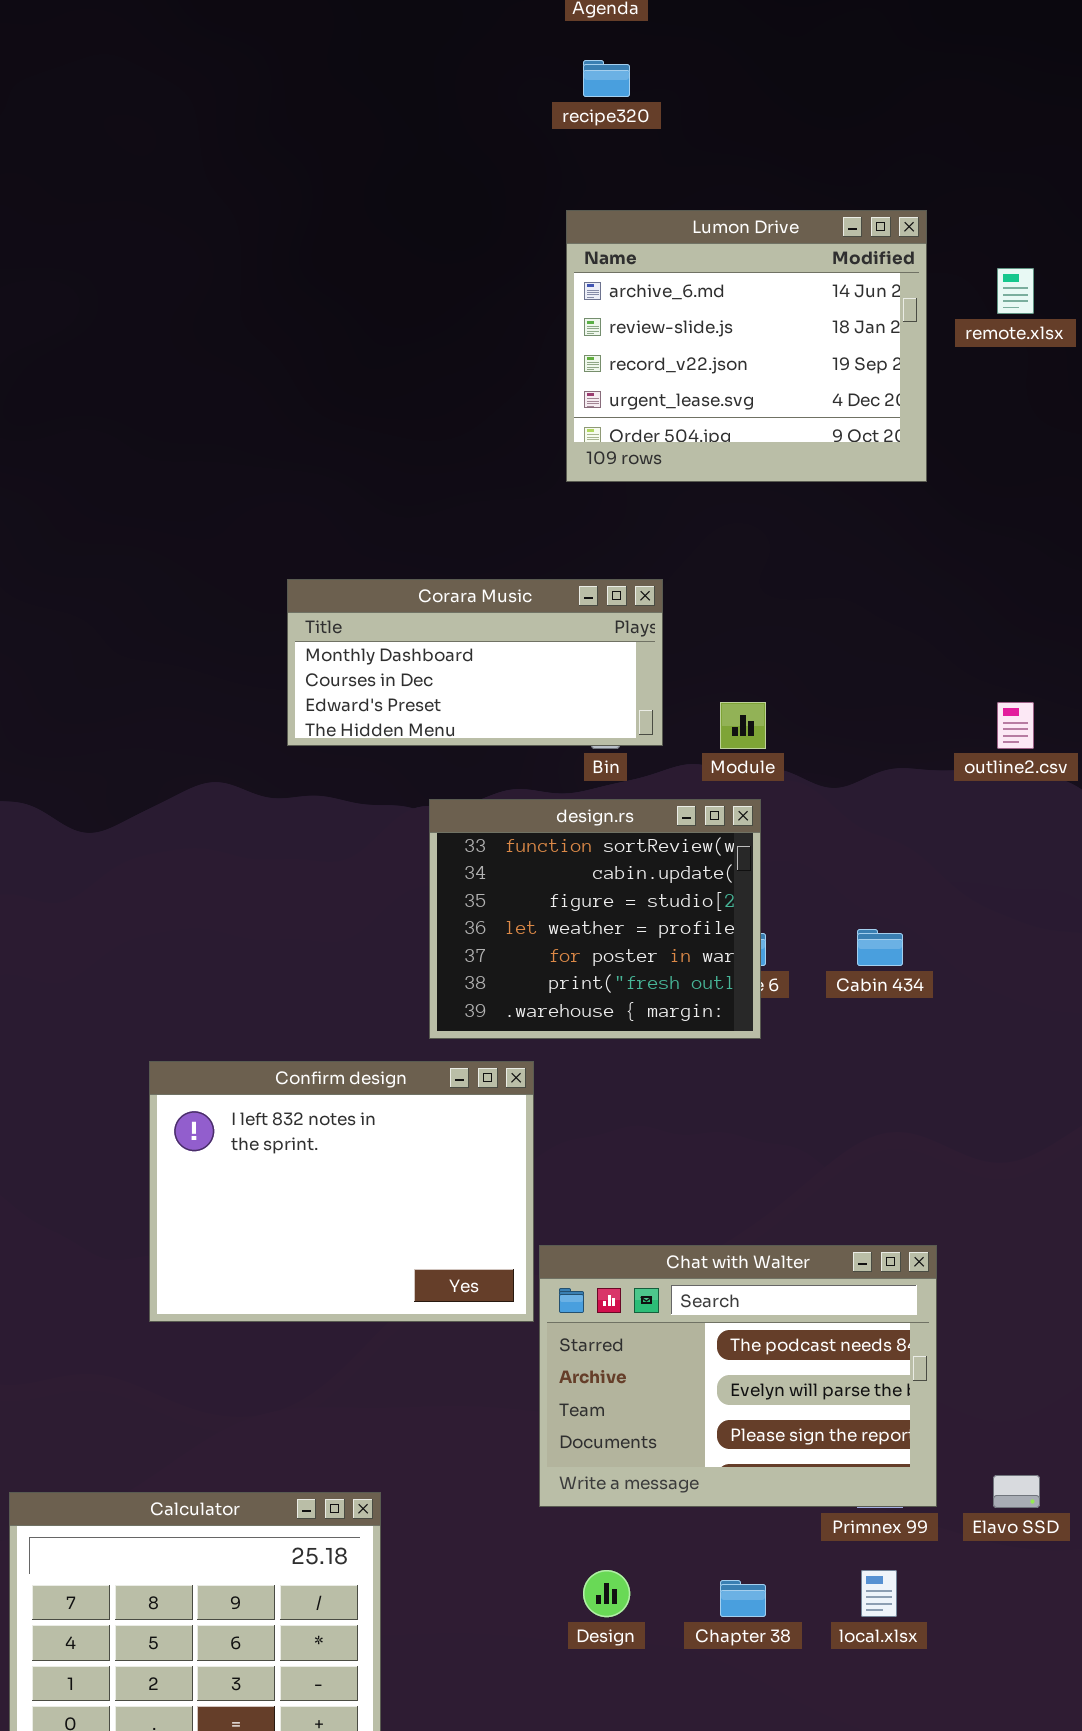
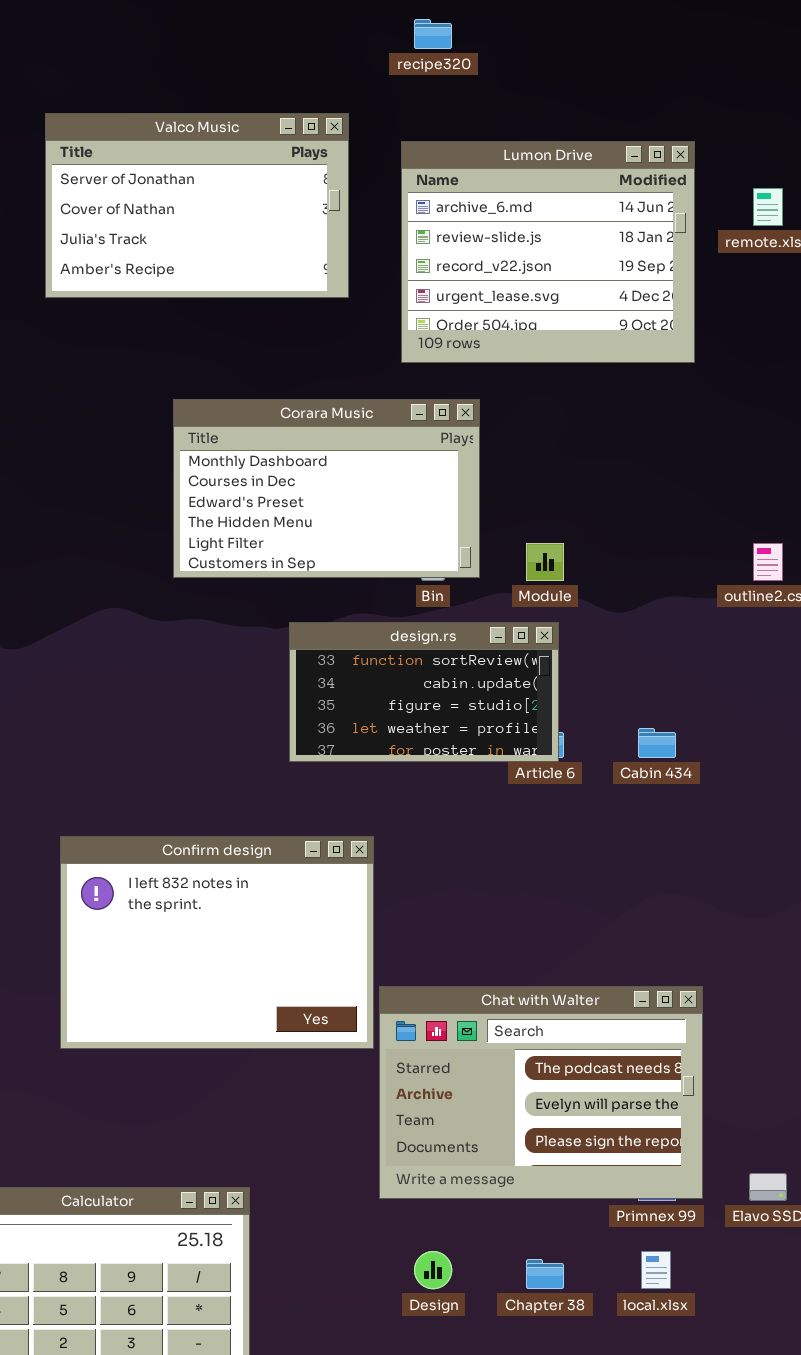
Valco Music: none -> [45,113,349,298], opened
Corara Music: [287,579,663,746] -> [173,399,480,578], resized
design.rs: [429,799,761,1039] -> [289,622,559,762], resized

